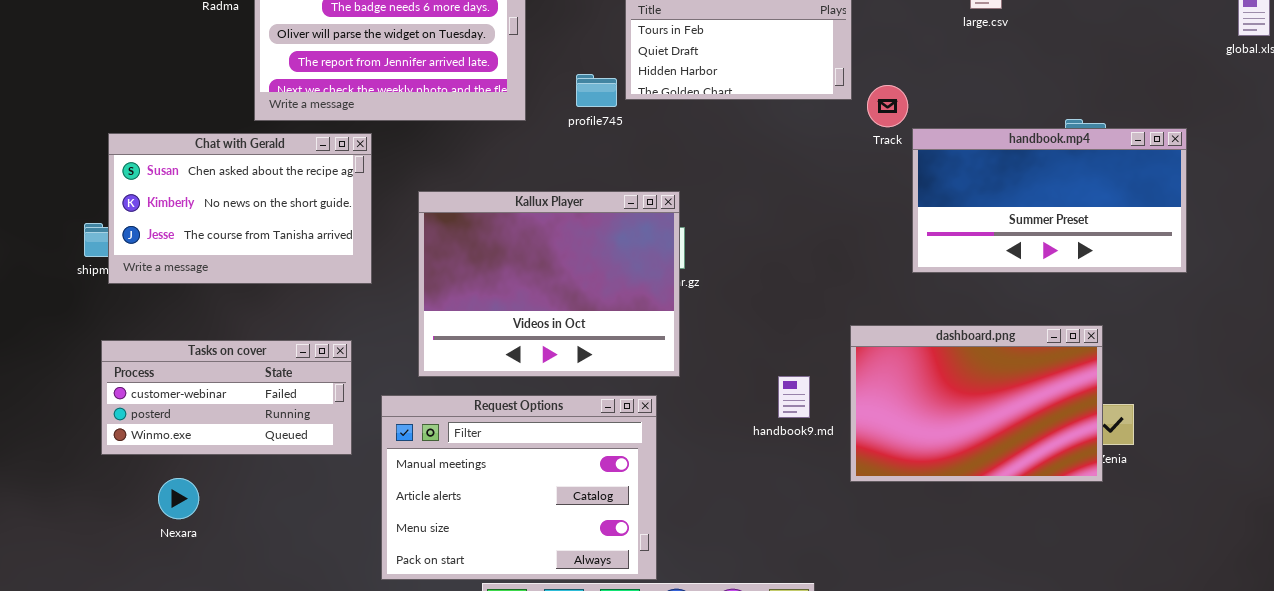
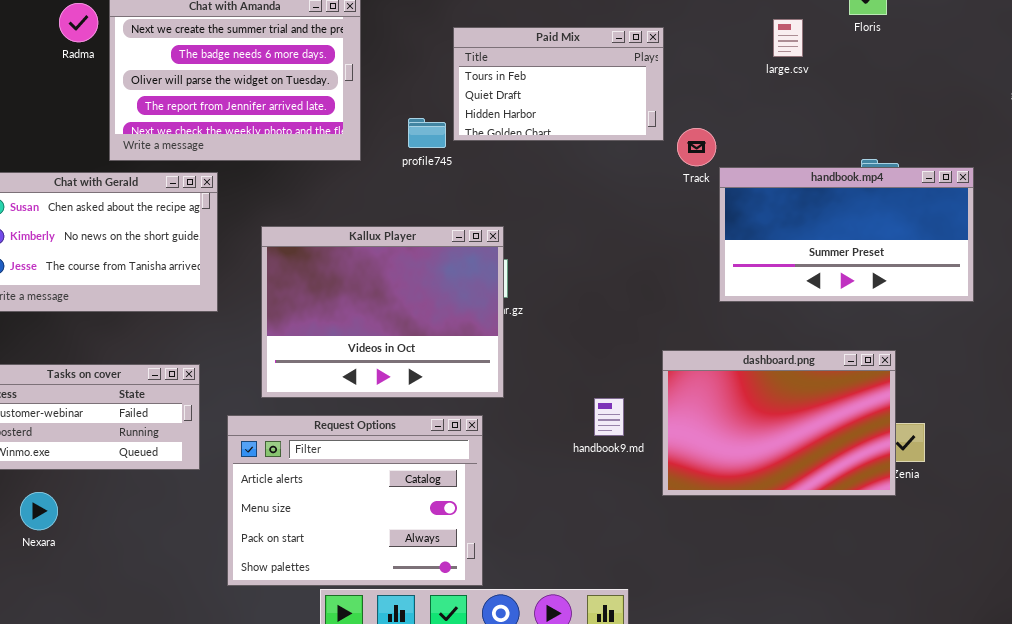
Request Options: [381,395,657,580] -> [227,415,483,586], scrolled down 1 row

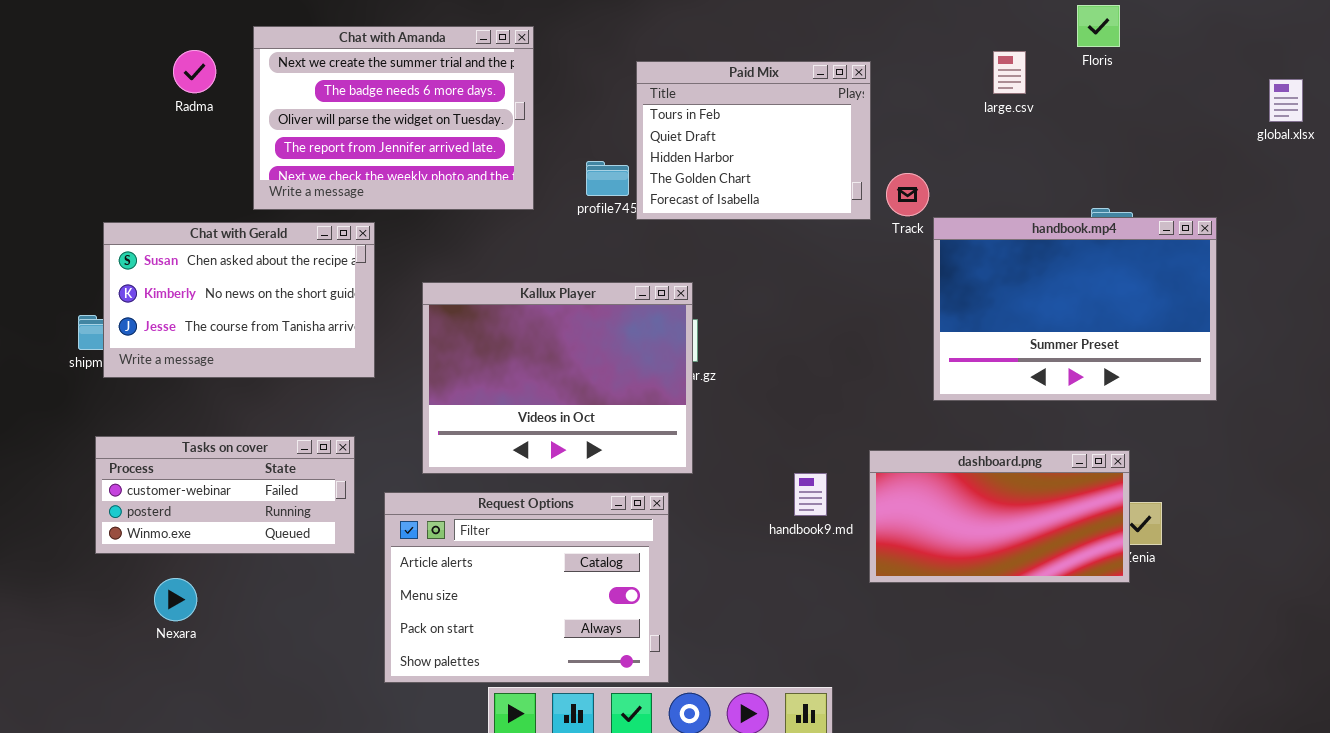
Radma: [59,3,98,42] -> [173,50,216,93], moved
Paid Mix: [453,27,664,141] -> [636,61,871,220], resized
handbook.mp4: [719,167,974,302] -> [933,217,1217,401], resized
dashboard.png: [662,350,896,496] -> [869,450,1130,583], resized

